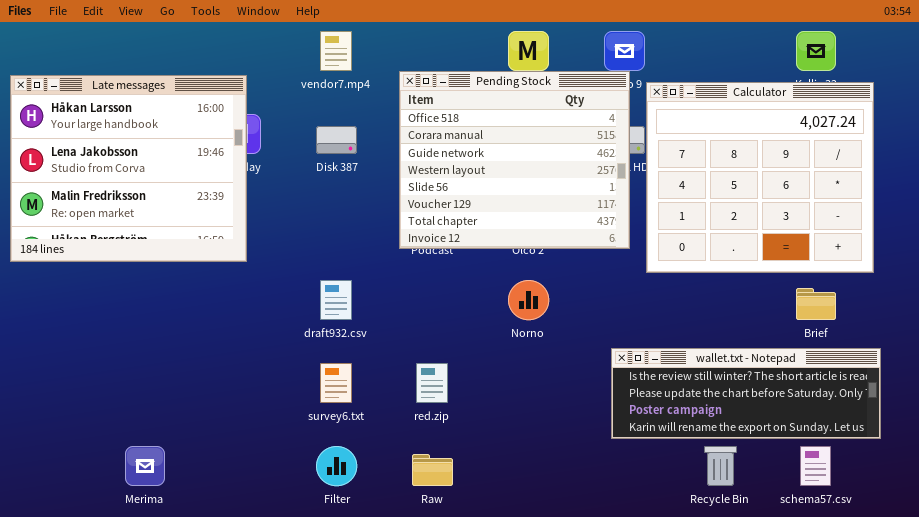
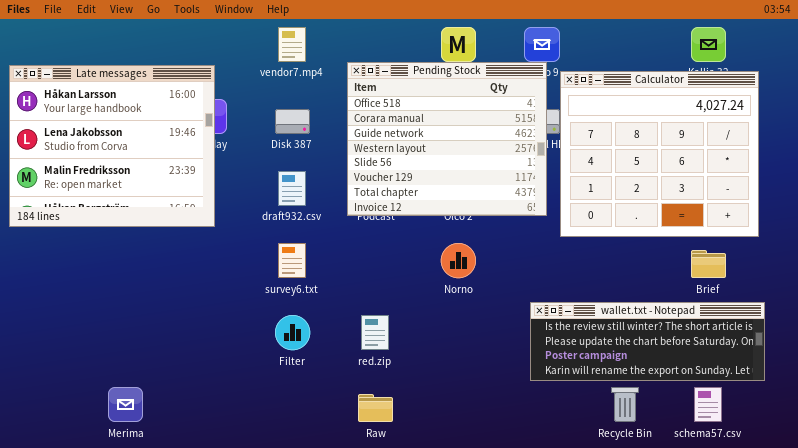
draft932.csv: [320,280,352,320] -> [278,171,306,206], moved
survey6.txt: [320,363,352,403] -> [278,243,306,278], moved
Filter: [316,446,357,486] -> [275,315,310,350], moved

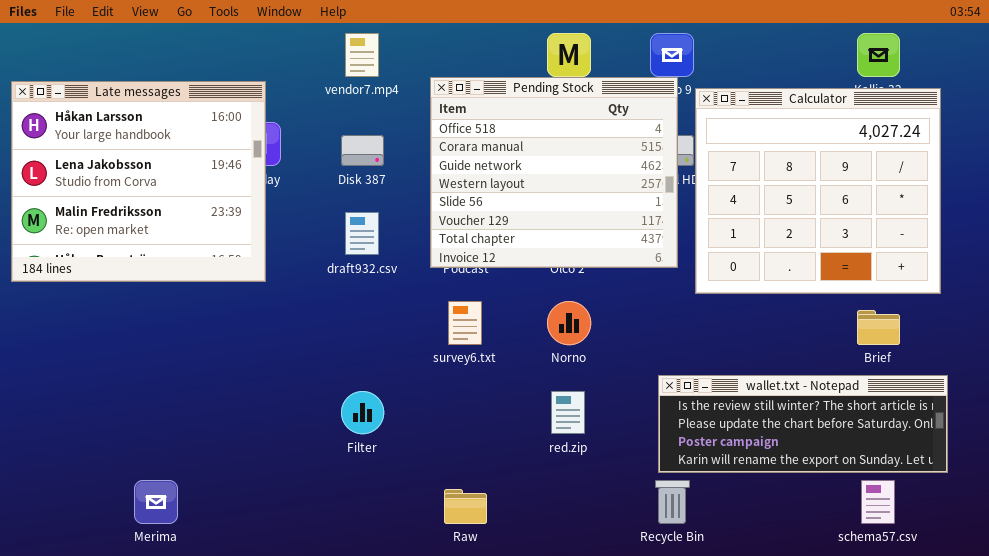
survey6.txt: [278,243,306,278] -> [448,301,482,345], moved
red.zip: [361,315,389,350] -> [551,391,585,434], moved
Recycle Bin: [611,387,639,422] -> [655,480,690,524], moved

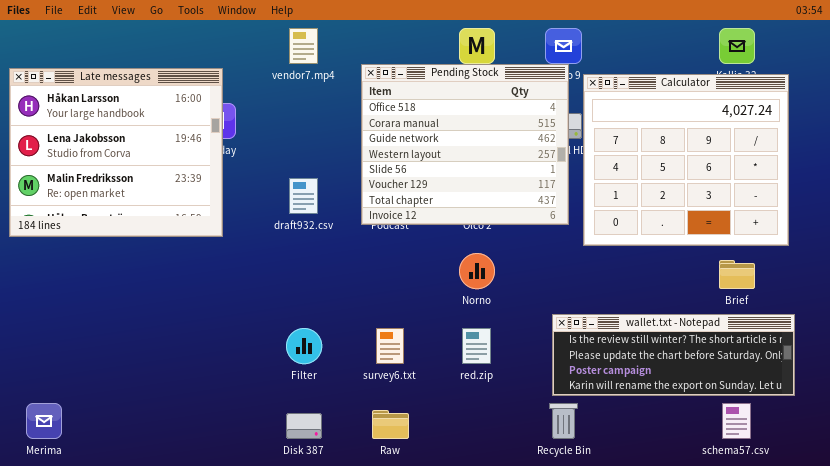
Disk 387: [341,135,384,166] -> [286,413,322,439], moved
survey6.txt: [448,301,482,345] -> [376,328,404,364], moved
Merima: [134,480,178,524] -> [26,403,62,439], moved

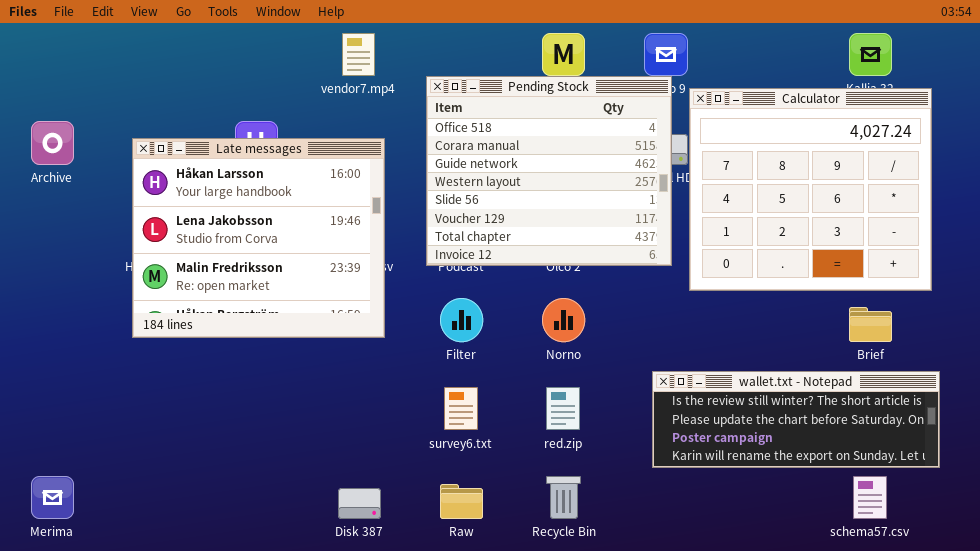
Late messages: [9,68,223,237] -> [132,138,385,338], moved
Filter: [286,328,322,364] -> [440,298,483,342], moved
Recycle Bin: [549,403,578,439] -> [546,476,581,519], moved

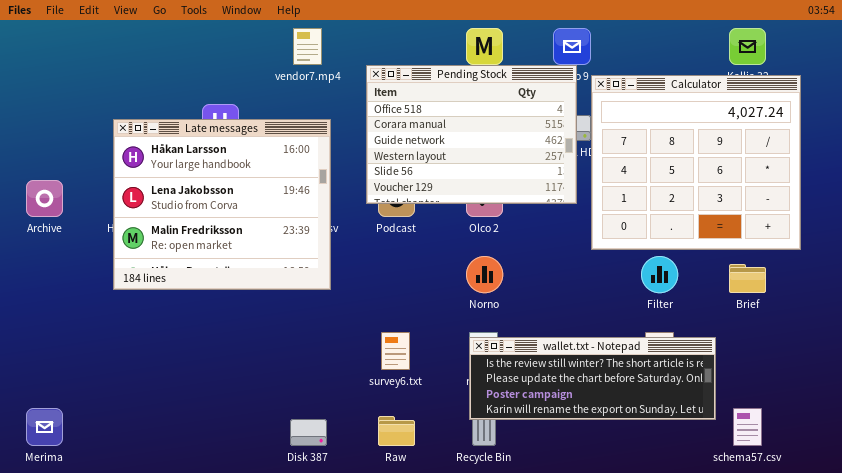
Pending Stock: [426,76,672,266] -> [366,65,577,204], resized
Archive: [31,121,74,165] -> [26,180,63,217], moved
Filter: [440,298,483,342] -> [641,256,678,293], moved
wallet.txt - Notepad: [652,371,940,468] -> [469,337,716,420], moved

